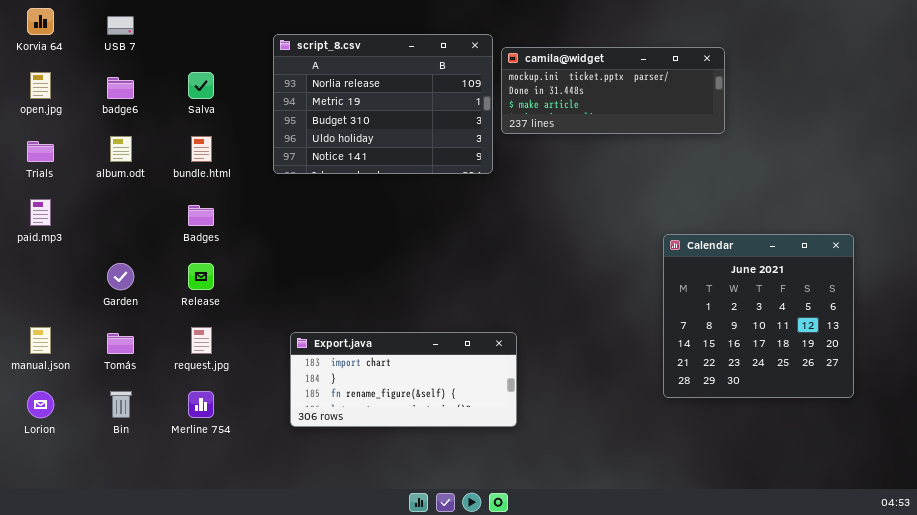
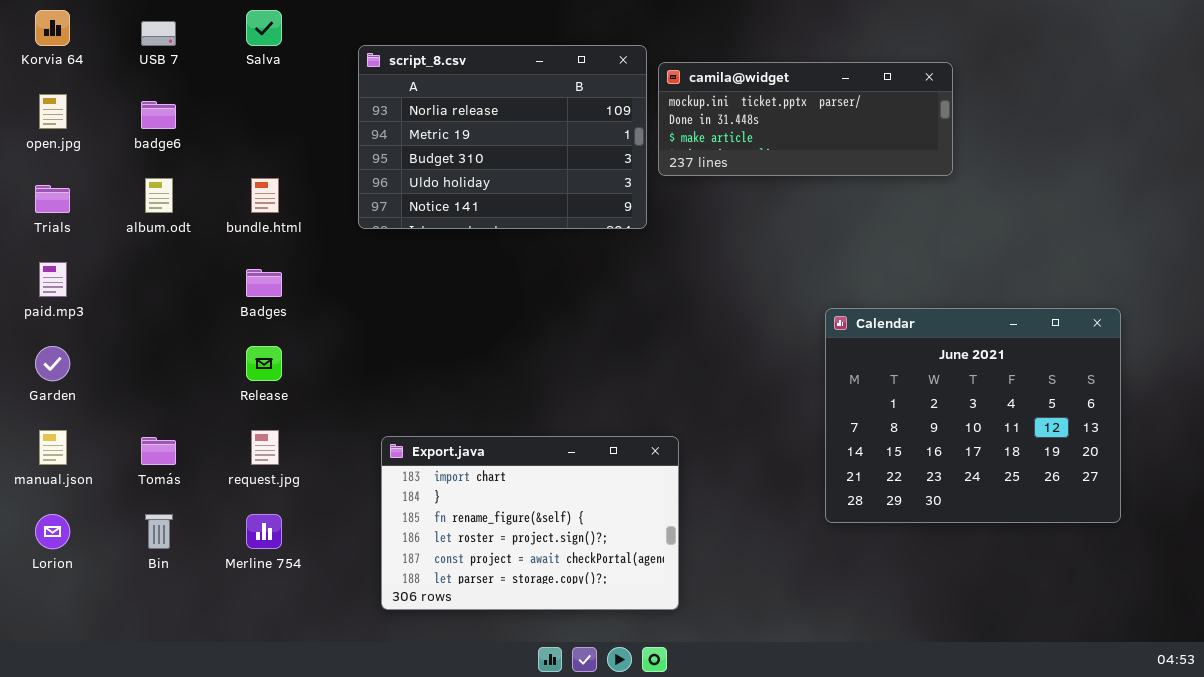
Salva: [188,72,214,99] -> [246,10,282,46], moved
Calendar: [663,234,854,398] -> [825,308,1121,523], resized
Garden: [107,263,134,290] -> [35,346,70,381], moved
Export.java: [290,332,517,427] -> [381,436,679,610], resized

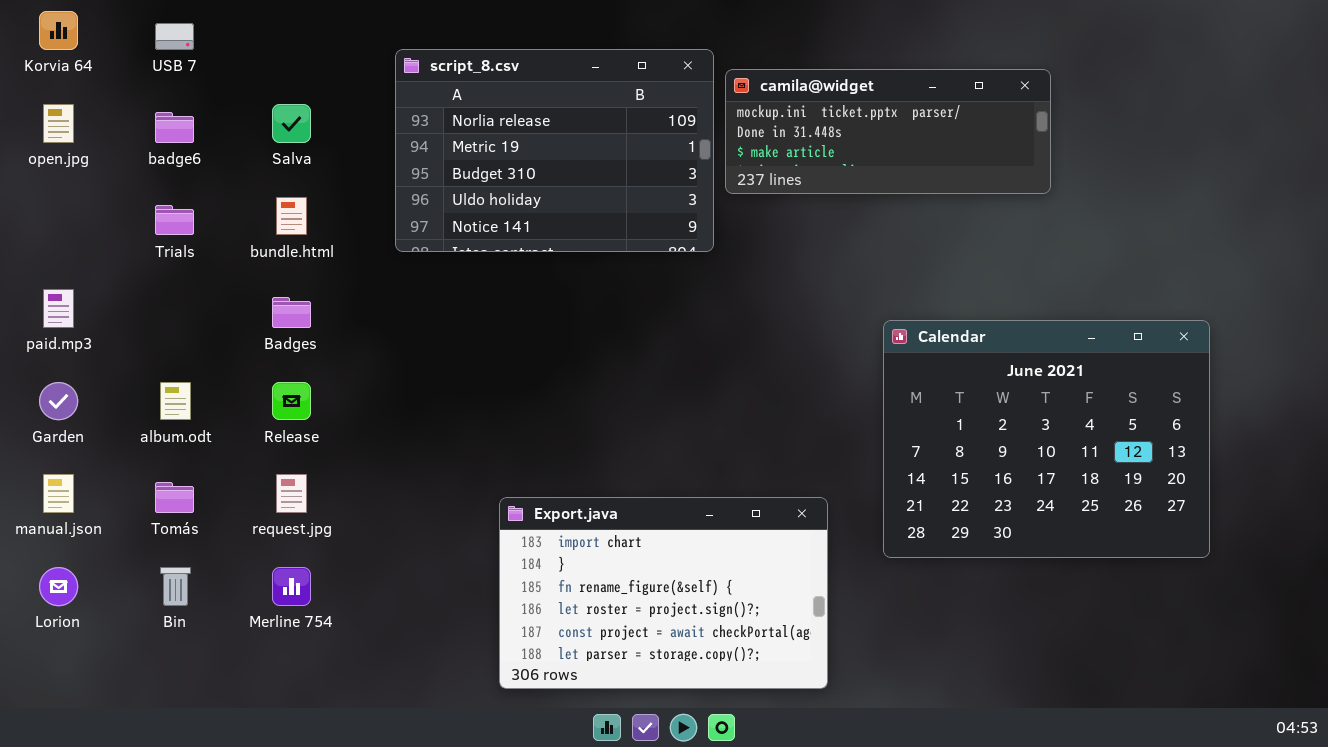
Salva: [246,10,282,46] -> [272,104,311,143], moved
album.odt: [145,178,173,213] -> [160,382,191,420], moved
Trials: [35,185,70,213] -> [155,205,194,235], moved
Calendar: [825,308,1121,523] -> [883,320,1210,558], moved
Export.java: [381,436,679,610] -> [499,497,828,689], moved

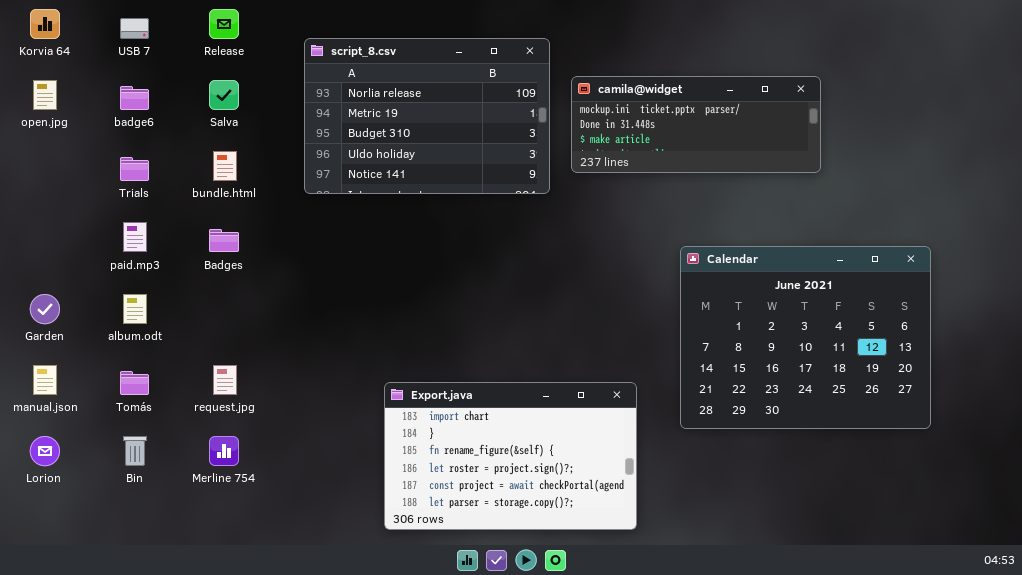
camila@widget: [725,69,1051,194] -> [571,76,821,173], moved
paid.mp3: [43,289,74,328] -> [123,222,147,252], moved
Release: [272,382,311,420] -> [209,9,239,39], moved

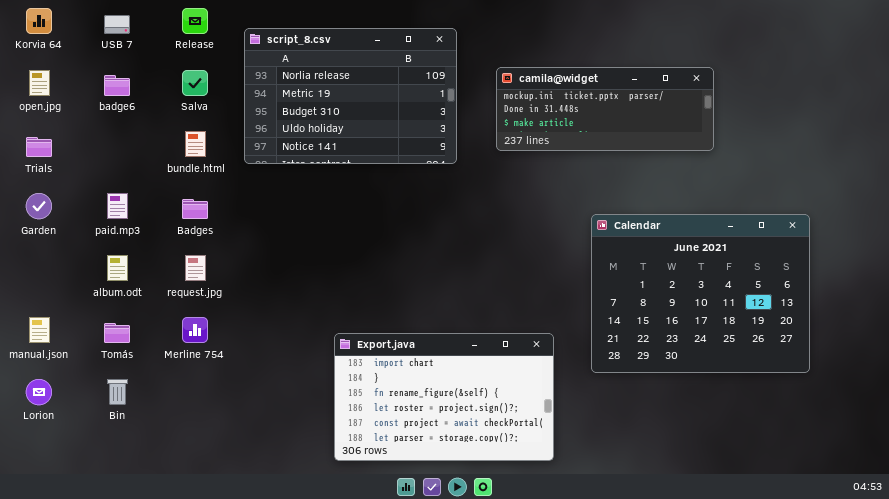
script_8.csv: [304,38,550,194] -> [244,28,457,164], moved
Trials: [120,157,149,181] -> [26,137,52,157], moved
Garden: [30,294,60,324] -> [26,193,52,219], moved
request.jpg: [213,365,237,395] -> [185,255,206,281], moved
Merline 754: [209,436,239,466] -> [182,317,208,343], moved

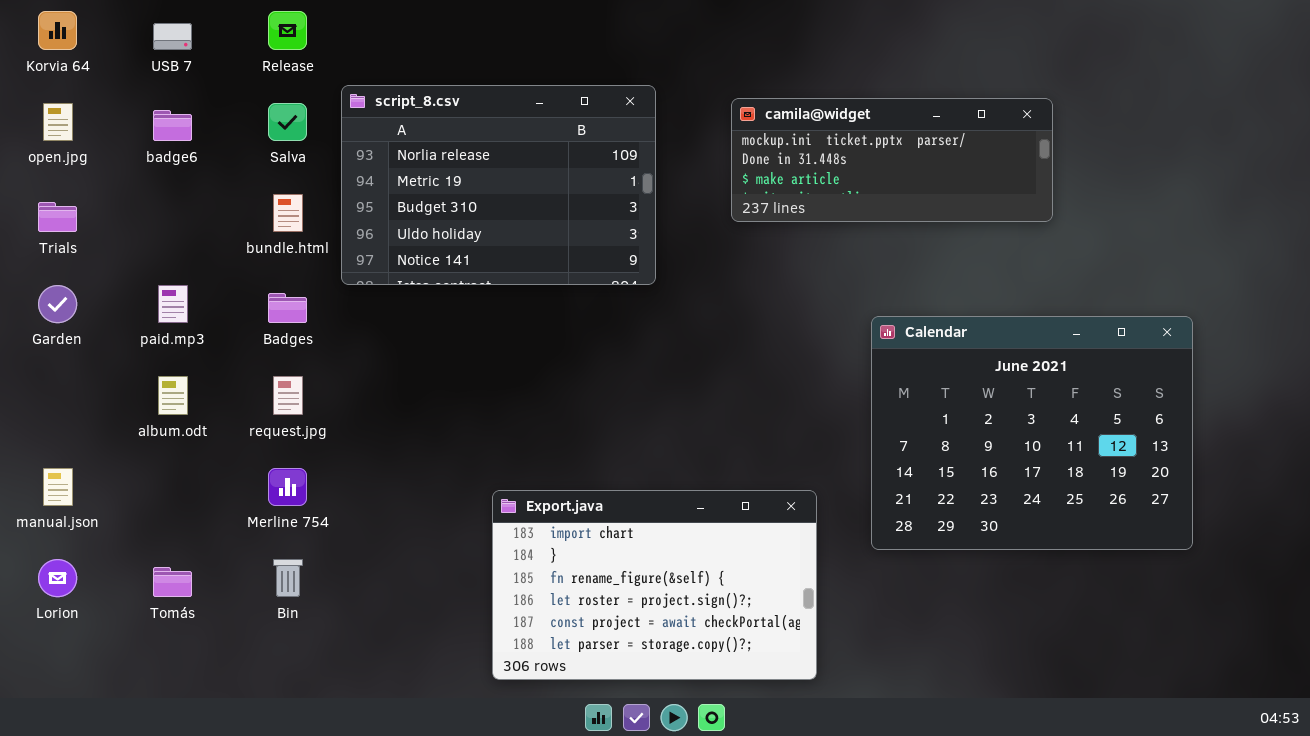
script_8.csv: [244,28,457,164] -> [341,85,656,285], moved
Tomás: [104,323,130,343] -> [153,567,192,597], moved
Bin: [107,379,128,405] -> [273,559,303,597], moved

